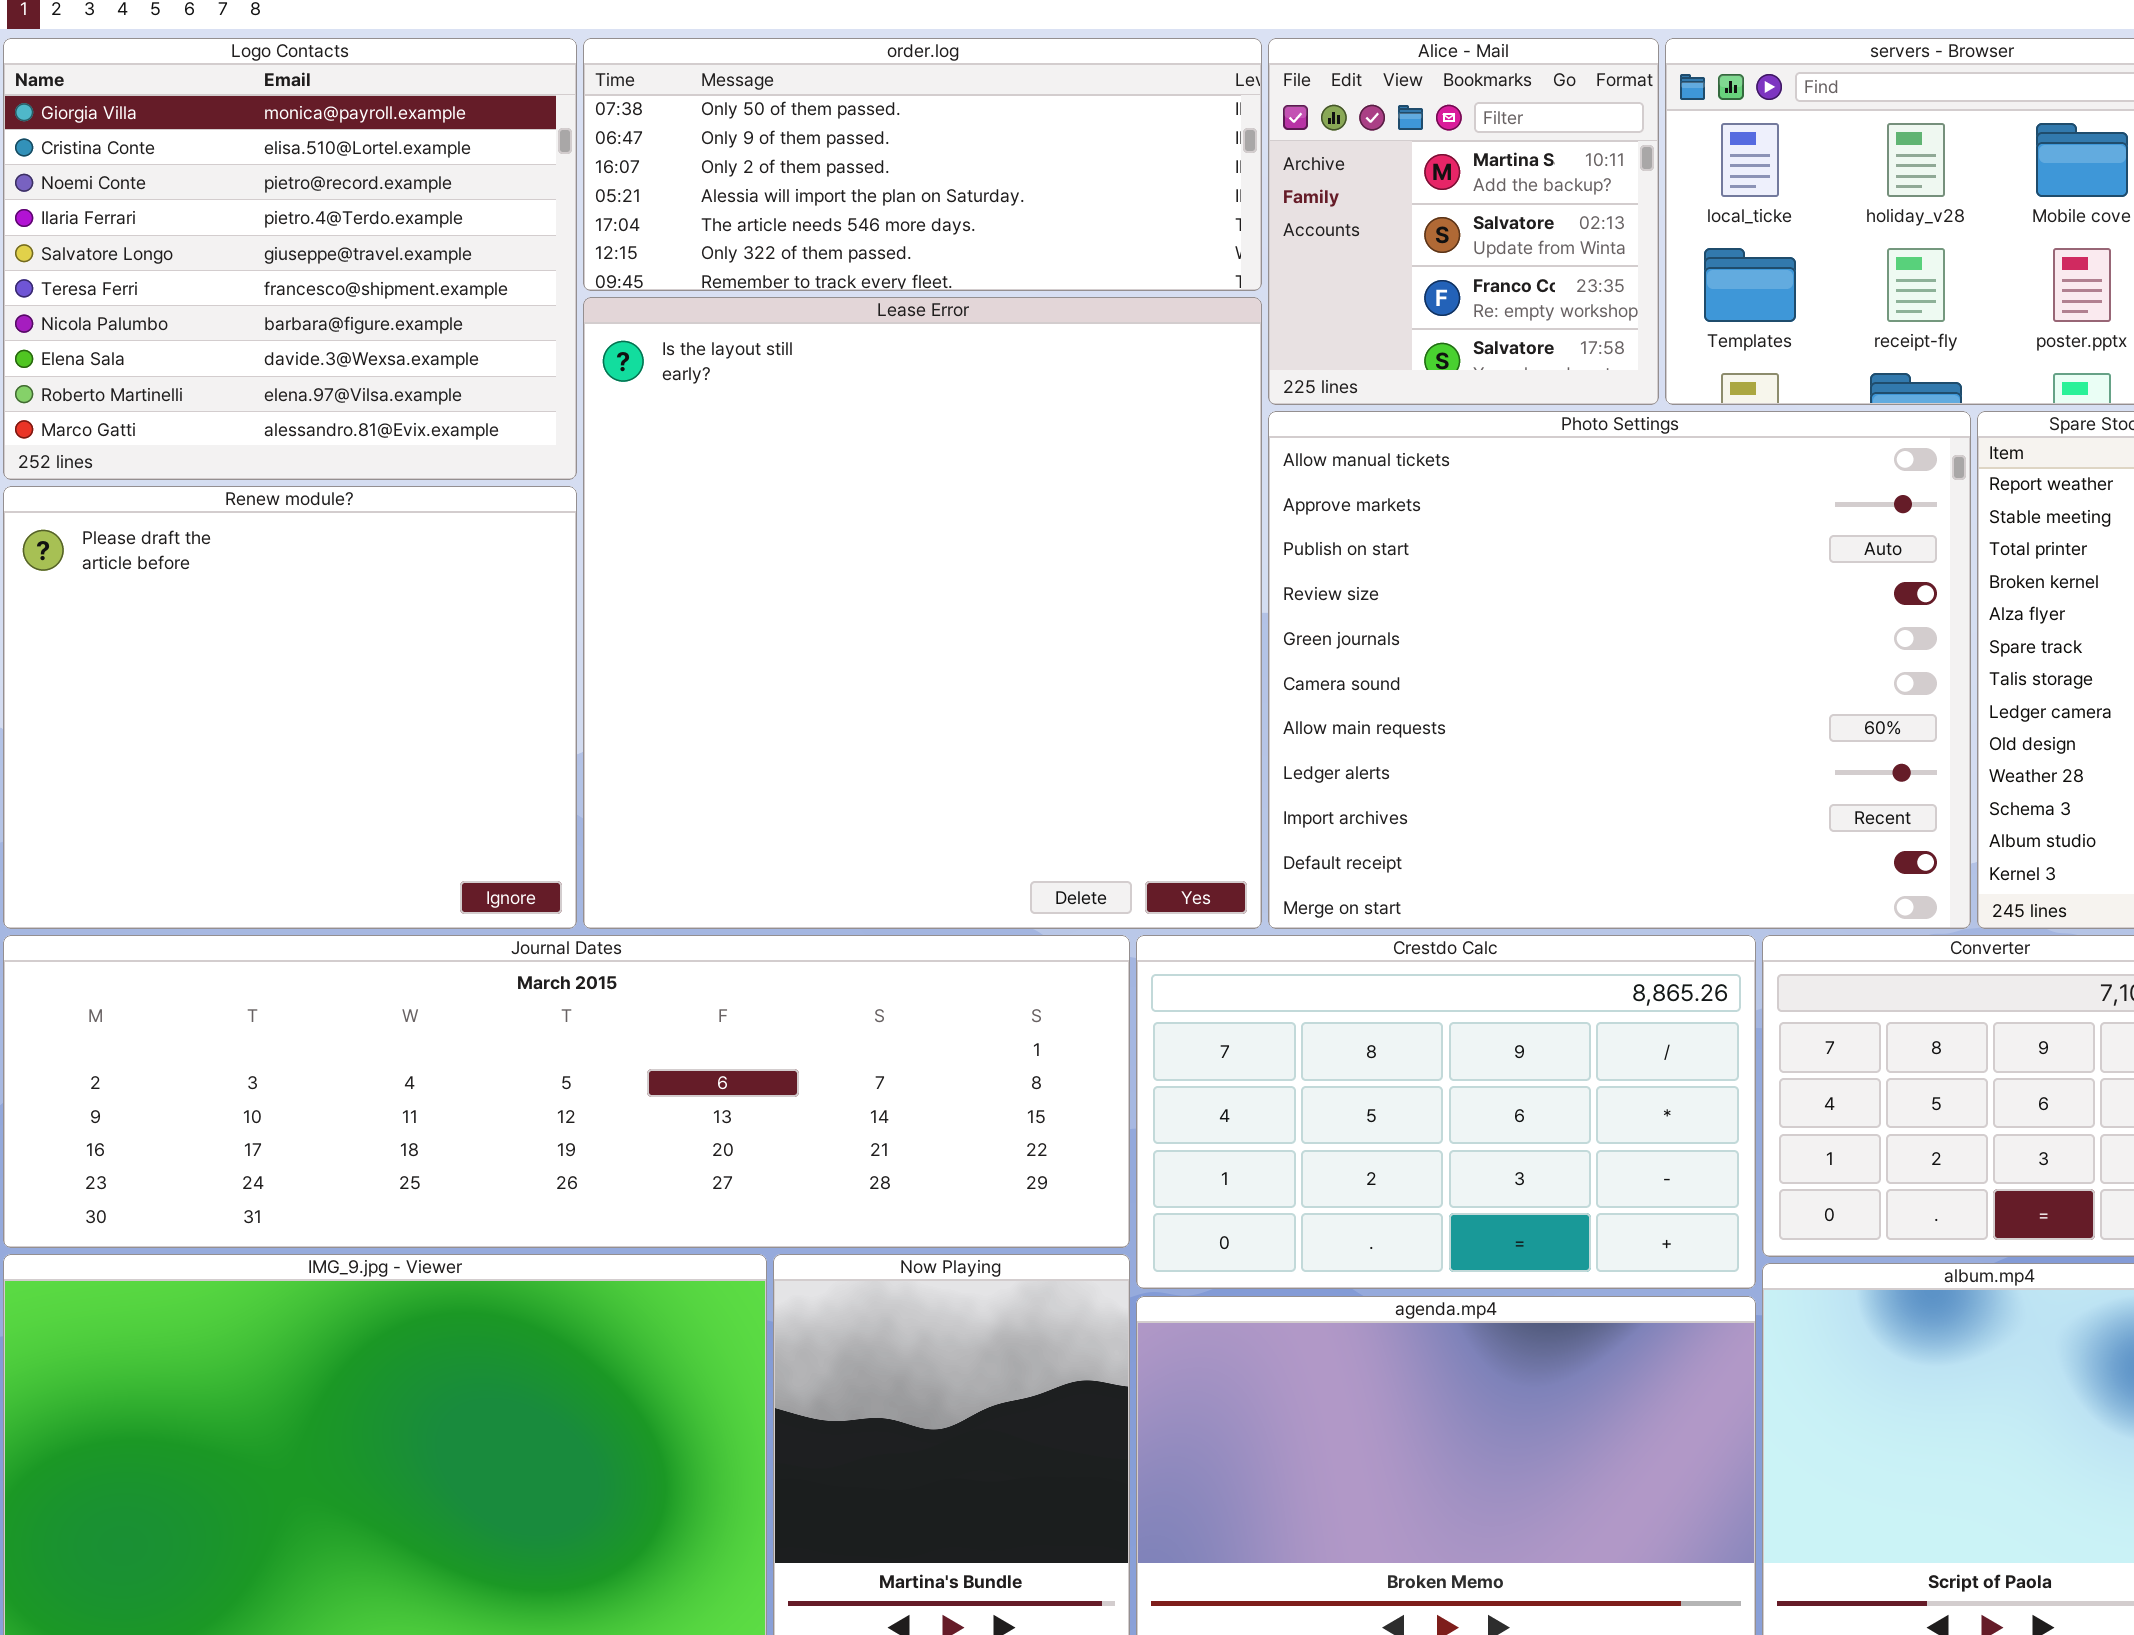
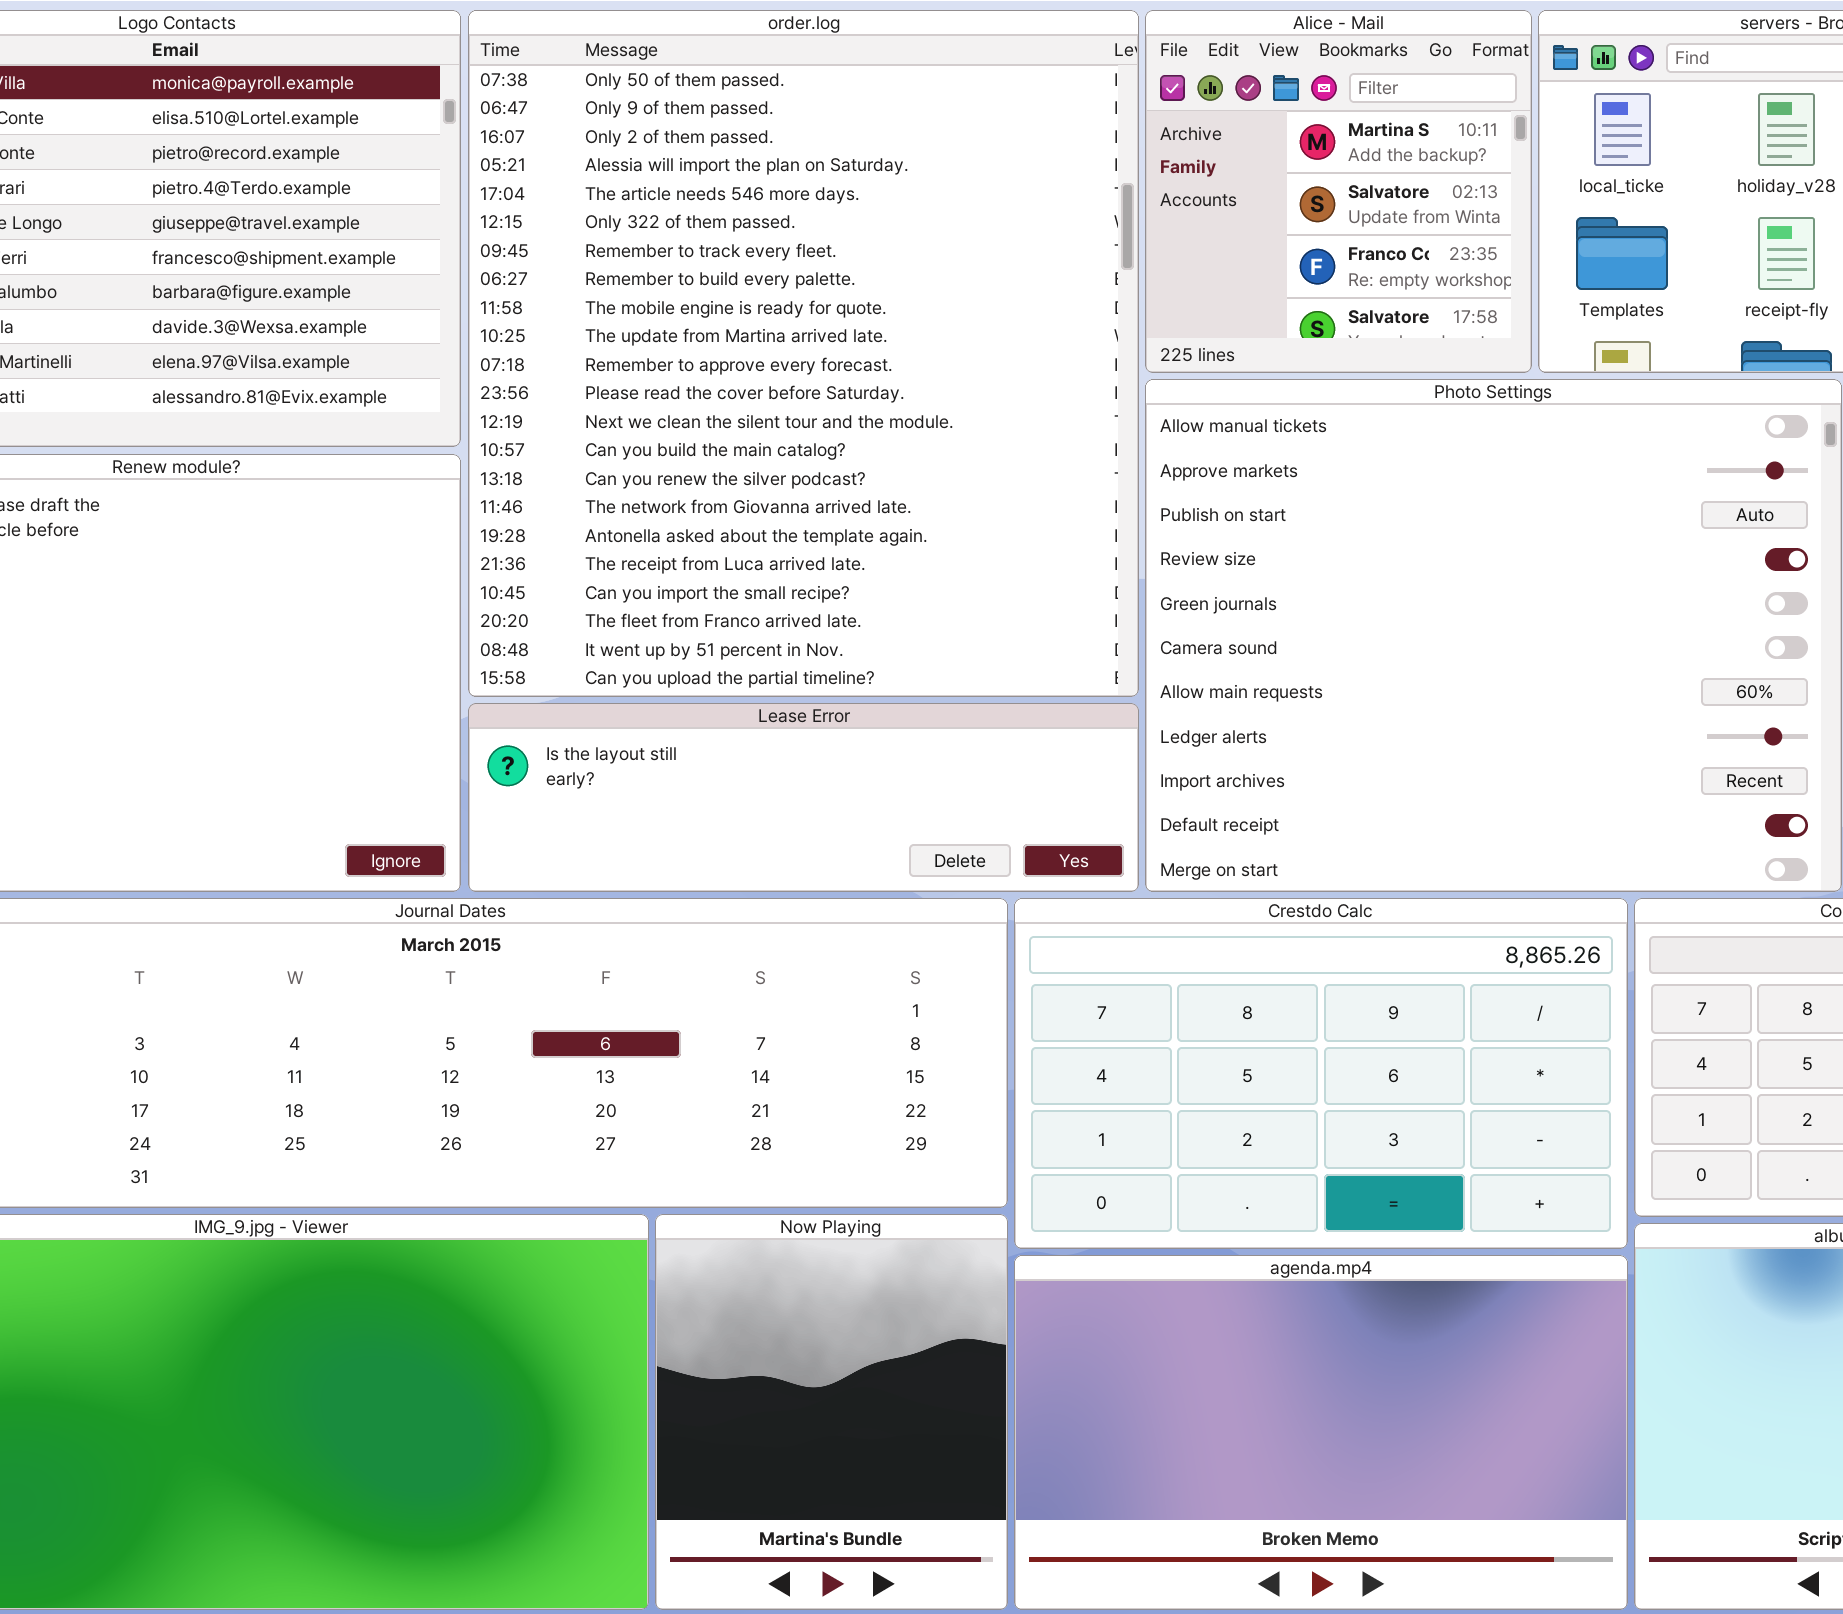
order.log: [583,38,1262,291] -> [468,10,1139,697], resized
Lease Error: [583,297,1262,929] -> [468,703,1139,892], resized

